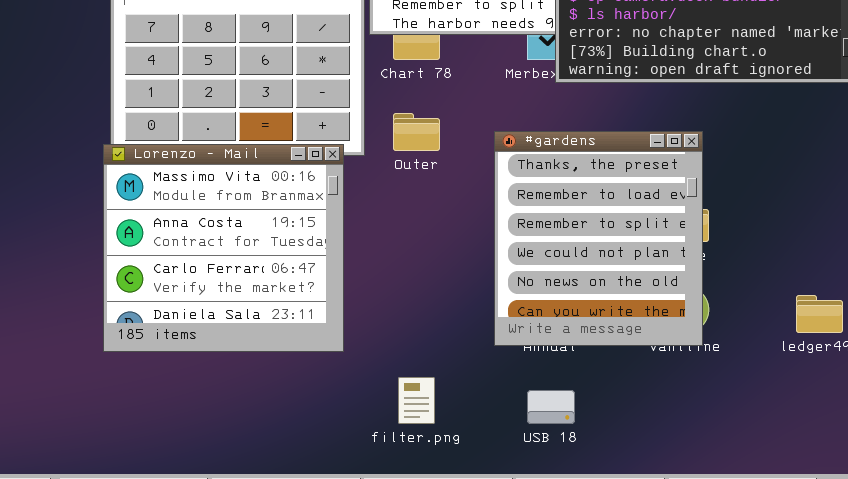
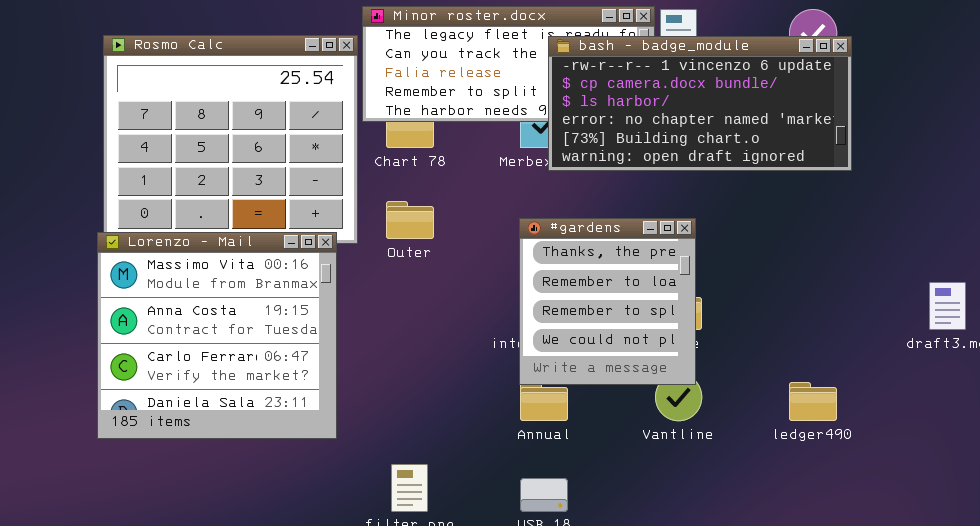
#gardens: [494,131,703,346] -> [519,218,696,385], resized

